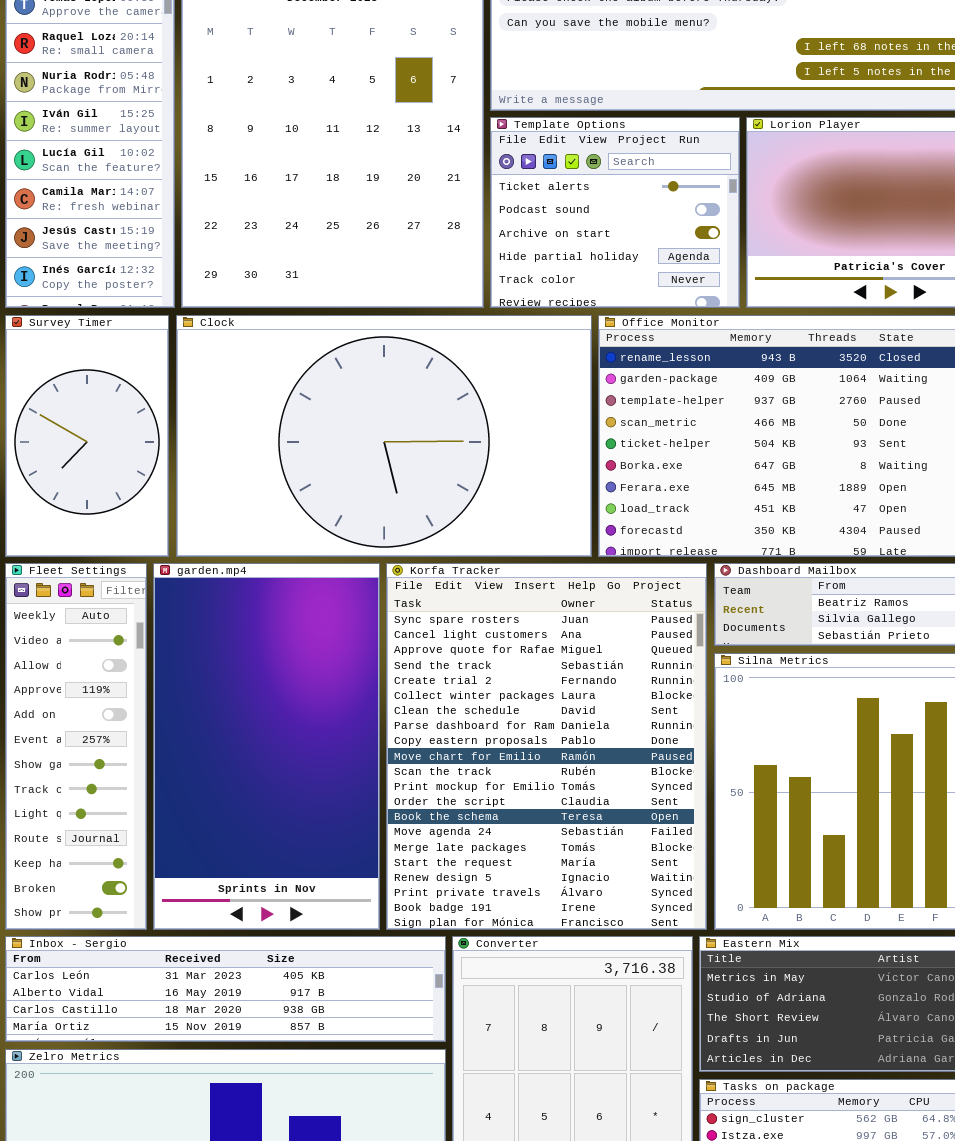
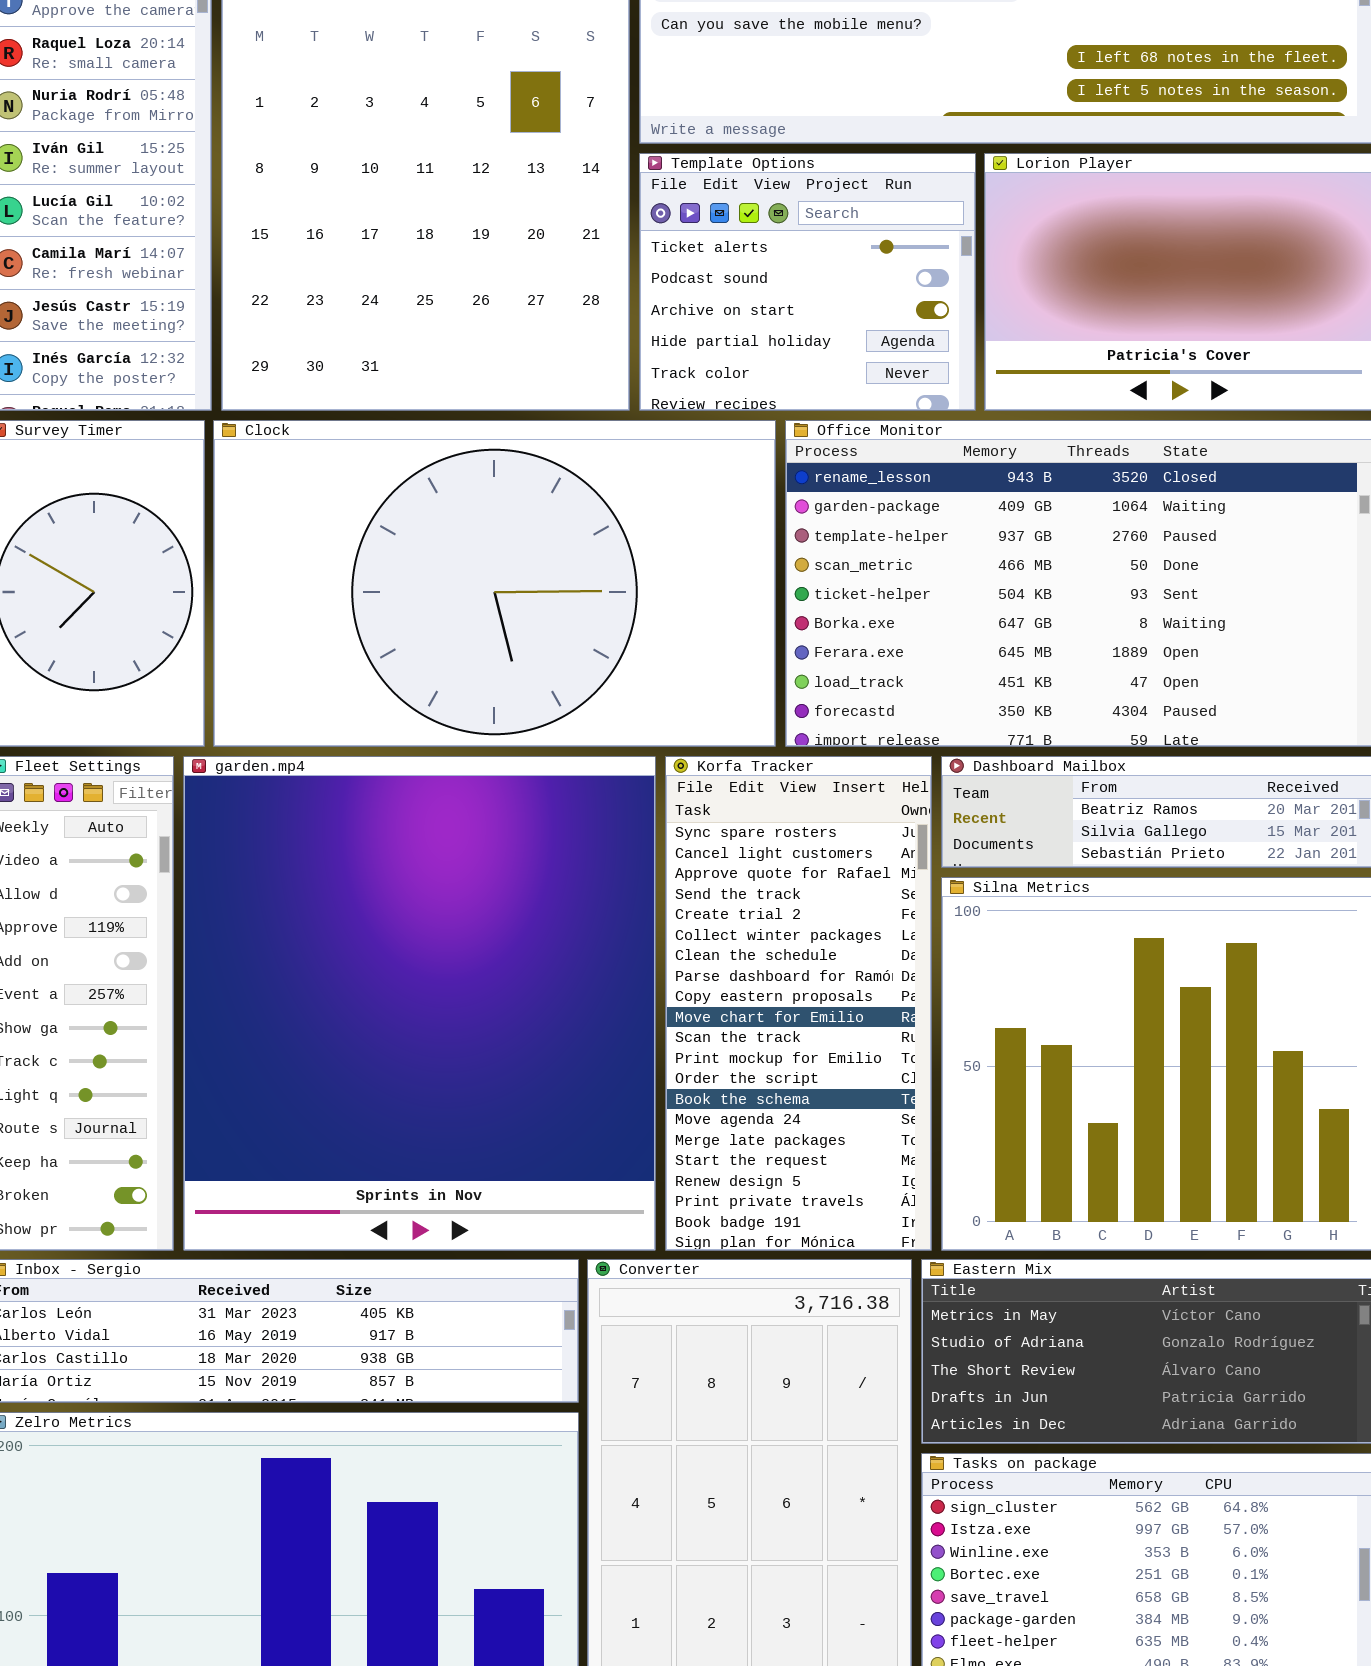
garden.mp4: [153,563,380,930] -> [183,756,656,1251], resized
Korfa Tracker: [386,563,707,930] -> [665,756,932,1251], resized

